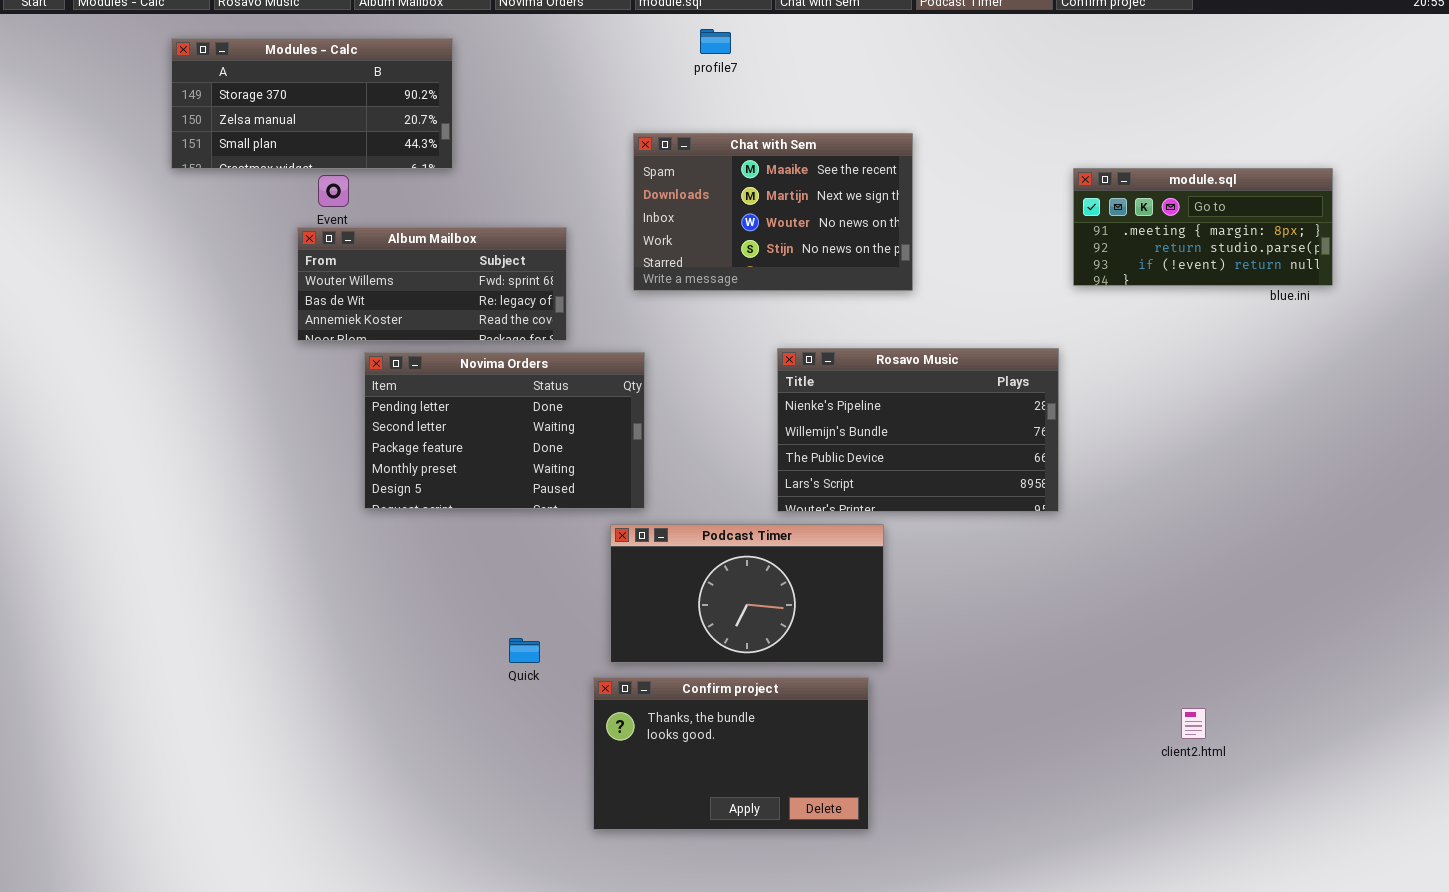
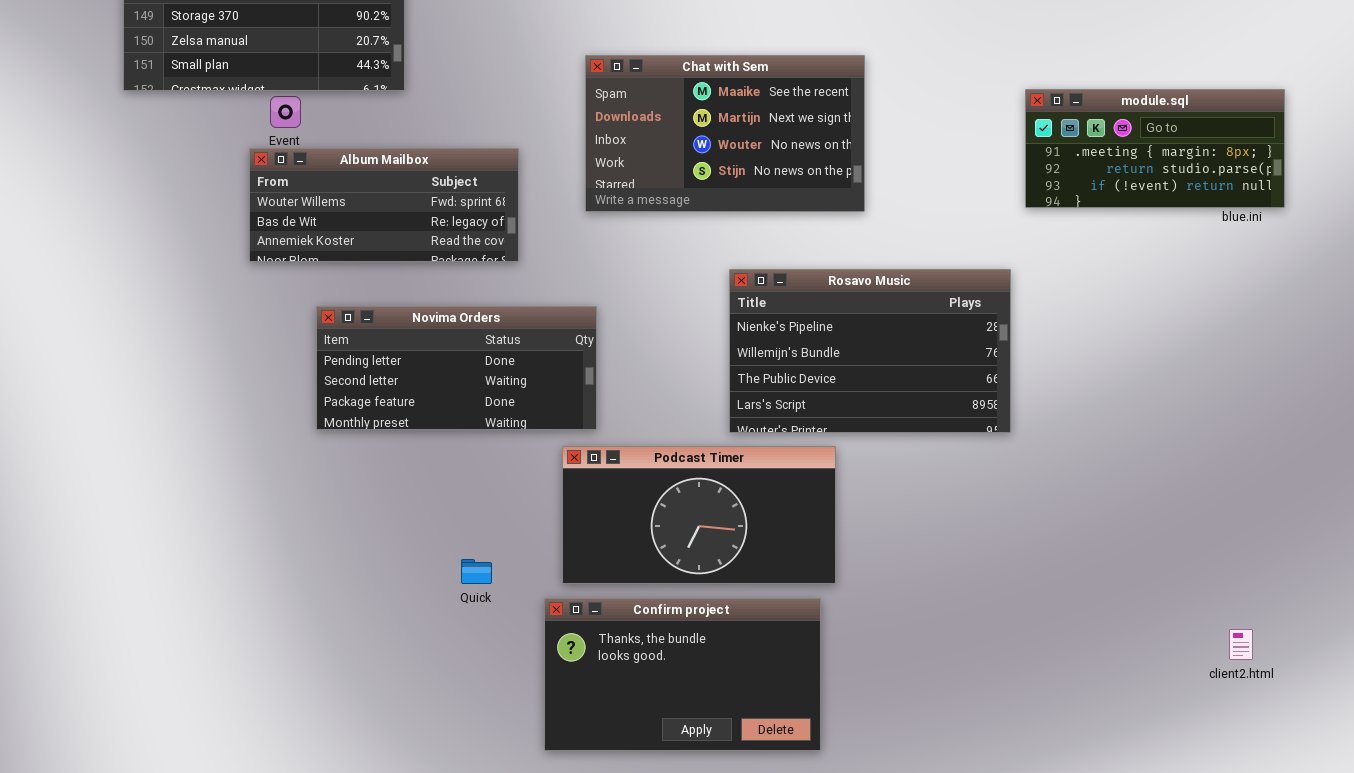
Novima Orders: [364,352,645,509] -> [316,306,597,430], resized
client2.html: [1181,708,1206,739] -> [1229,629,1253,660], moved

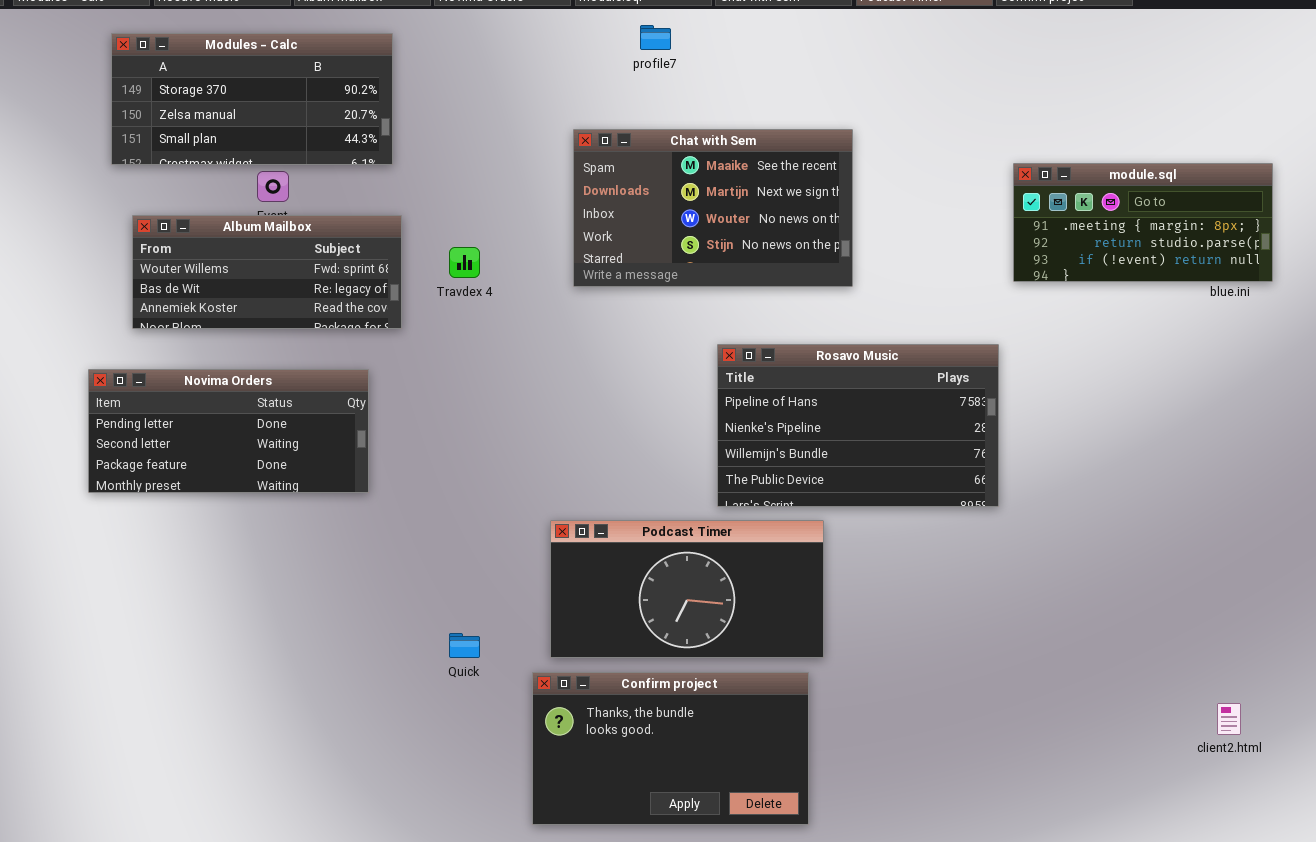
Album Mailbox: [249,148,519,262] -> [132,215,402,329], moved
Rosavo Music: [729,269,1011,433] -> [717,344,999,507], scrolled up 1 row
Novima Orders: [316,306,597,430] -> [88,369,369,493], moved

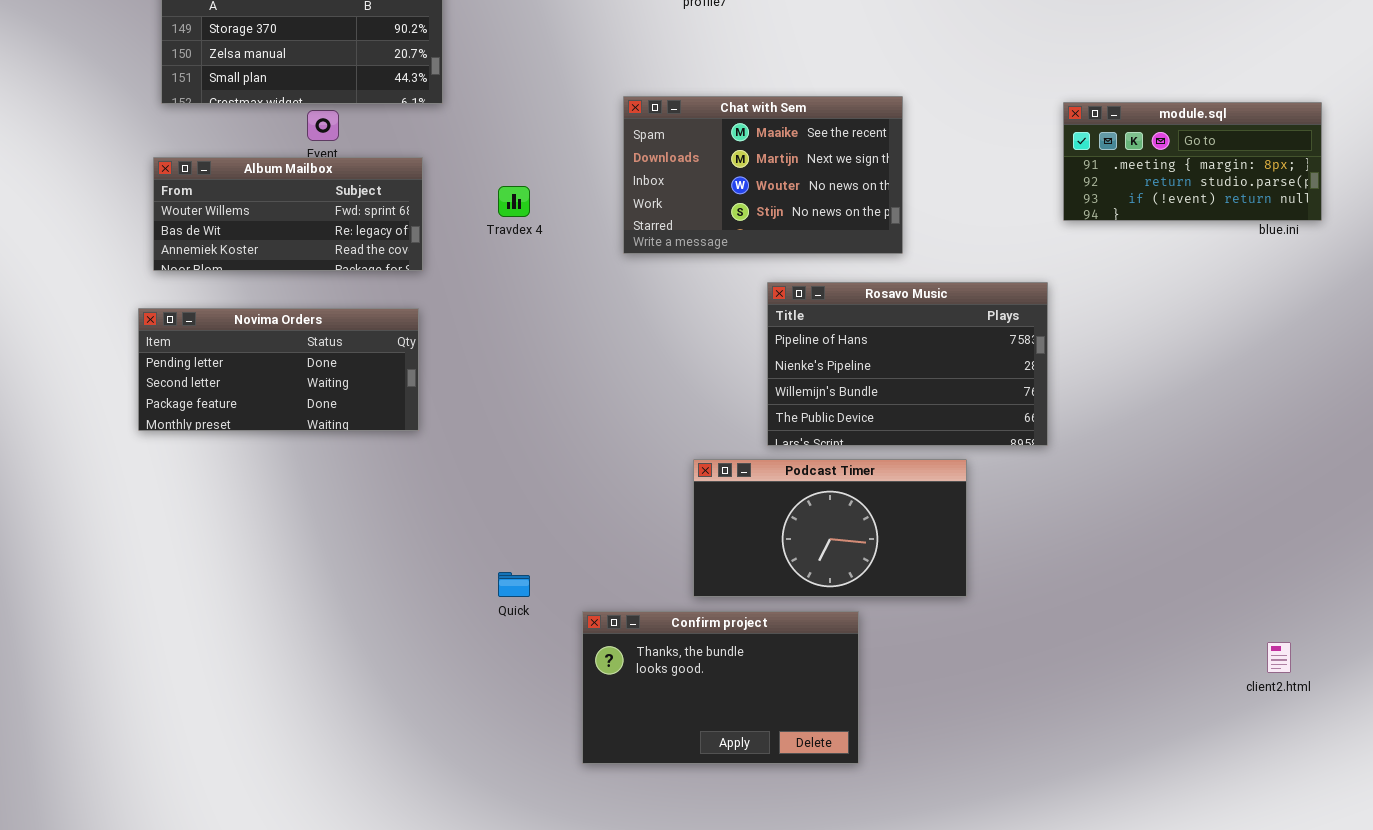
Chat with Sem: [573,129,853,287] -> [623,96,903,254], moved
Album Mailbox: [132,215,402,329] -> [153,157,423,271], moved
Podcast Timer: [550,520,824,658] -> [693,459,967,597], moved

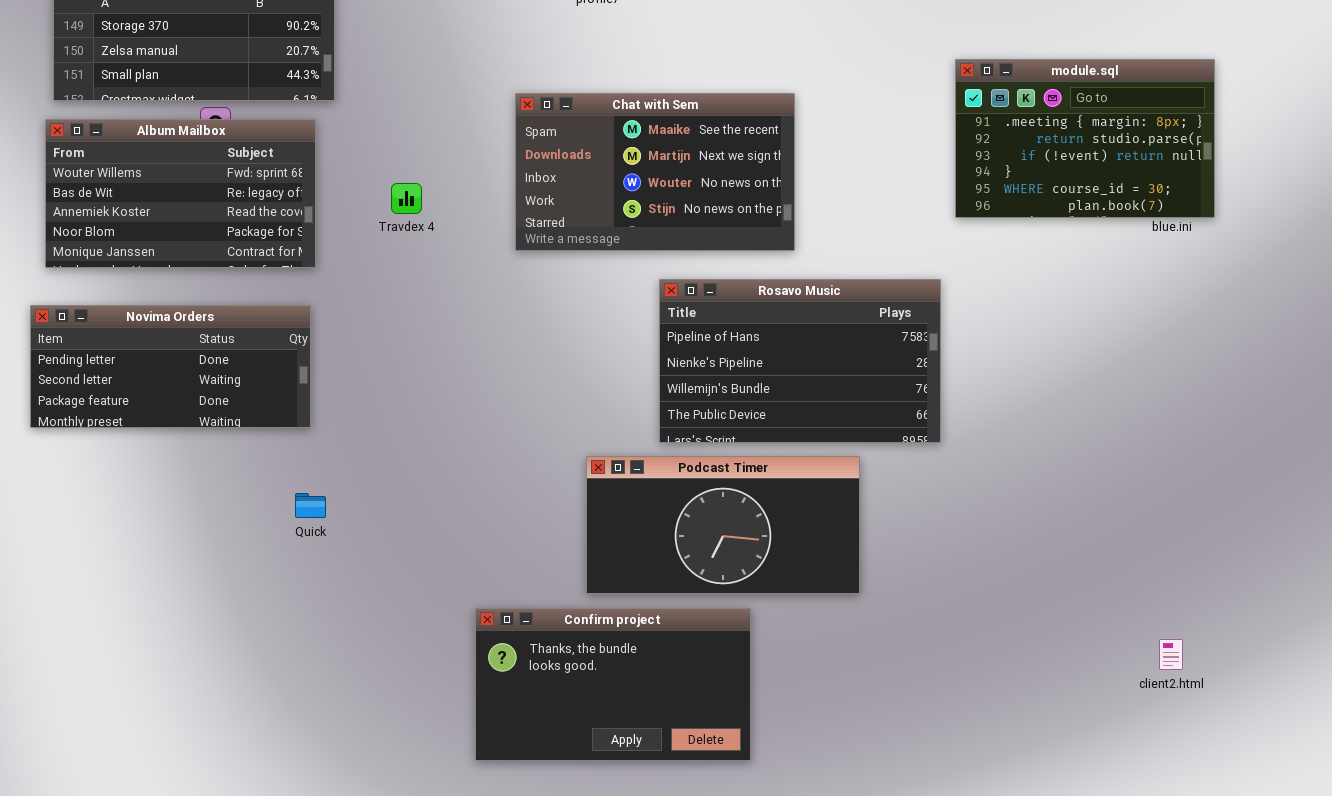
module.sql: [1063,102,1322,221] -> [955,59,1215,218], resized
Album Mailbox: [153,157,423,271] -> [45,119,316,268], resized
Quick: [498,572,530,597] -> [295,493,326,518], moved

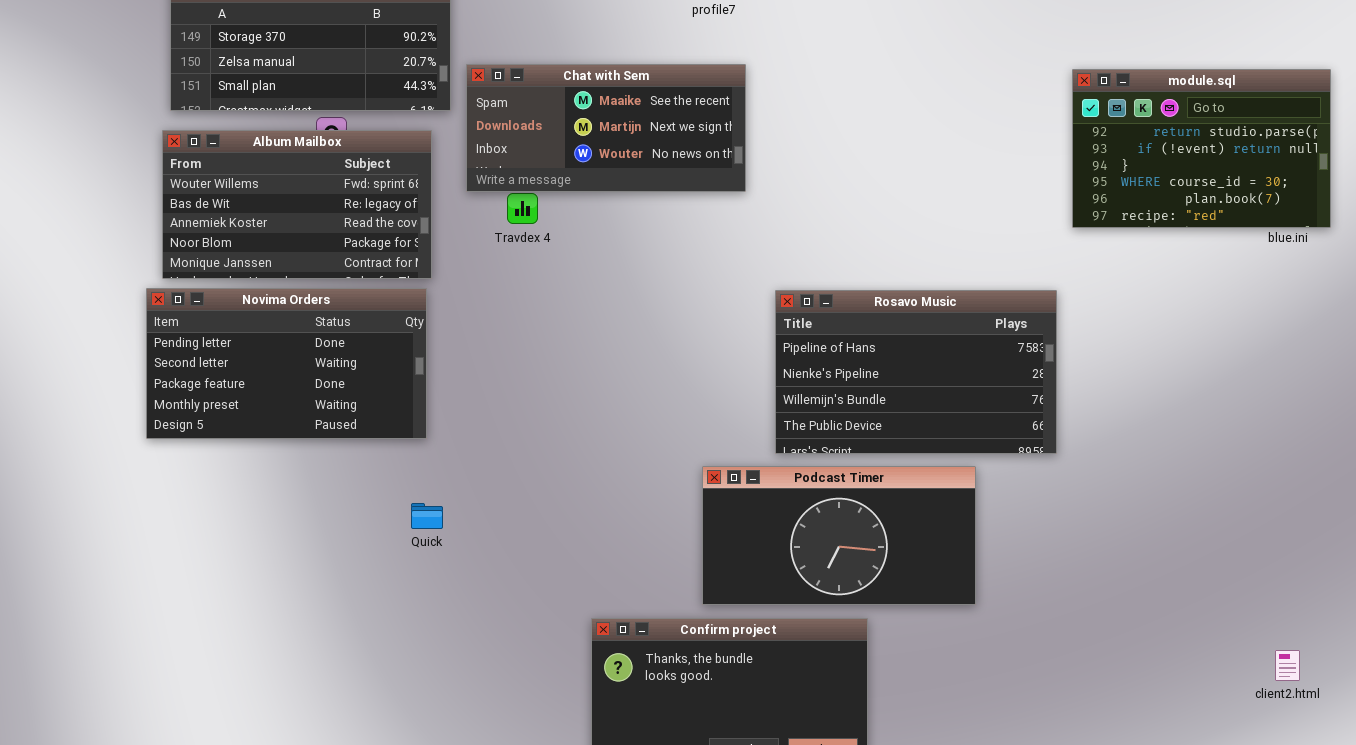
module.sql: [955,59,1215,218] -> [1072,69,1331,228], scrolled down 1 row
Chat with Sem: [515,93,795,251] -> [466,64,746,192], moved, resized
Novima Orders: [30,305,311,428] -> [146,288,427,439], resized

